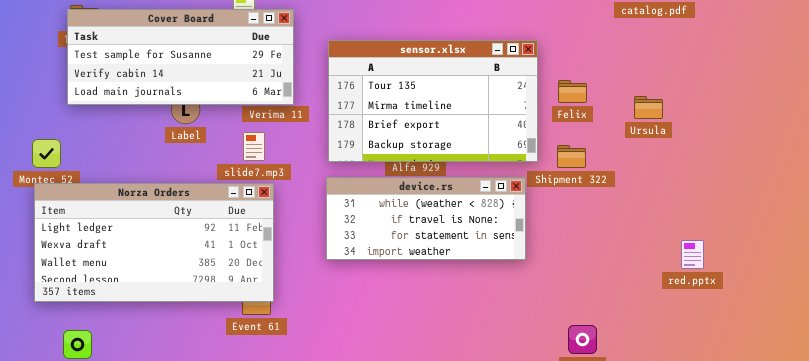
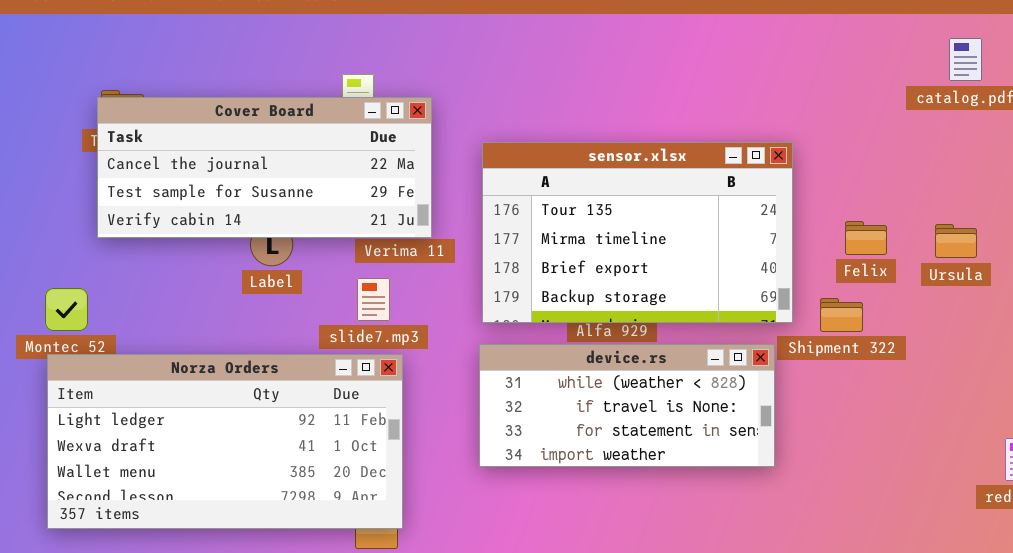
Cover Board: [67,9,294,105] -> [97,97,432,238], scrolled up 1 row
Felix: [558,80,587,103] -> [845,221,887,255], moved

